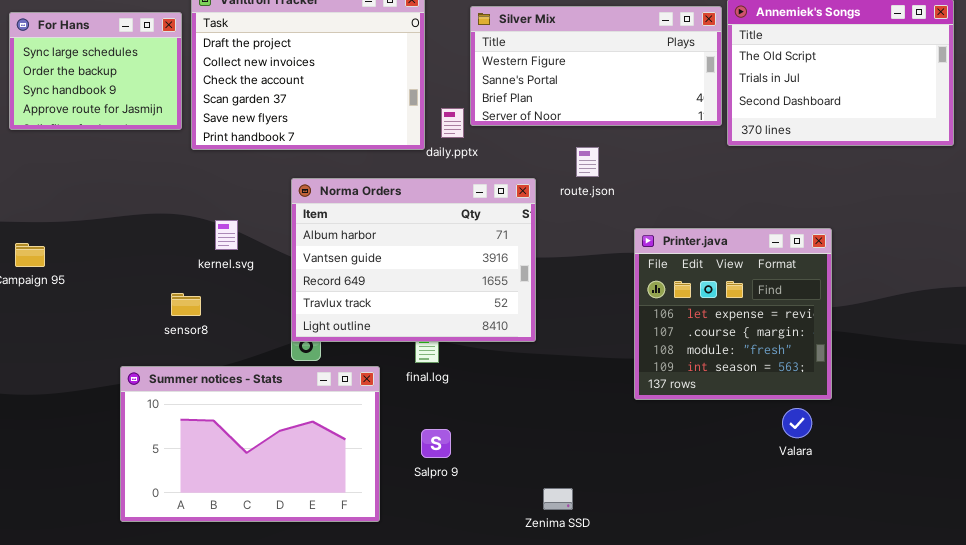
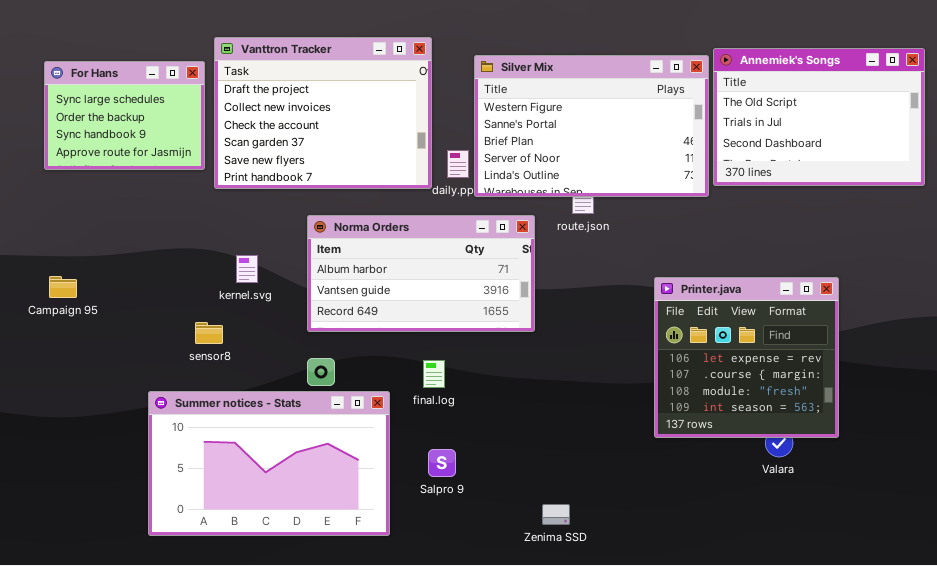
Silver Mix: [470,6,722,126] -> [474,55,709,197], resized
Norma Orders: [291,178,536,342] -> [307,215,535,332], resized
Printer.java: [634,228,832,400] -> [654,277,839,438], moved

